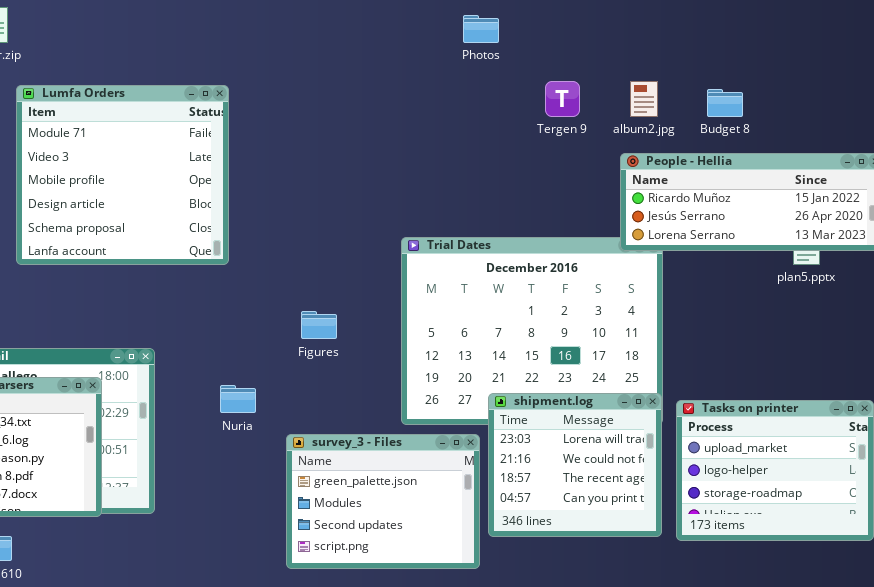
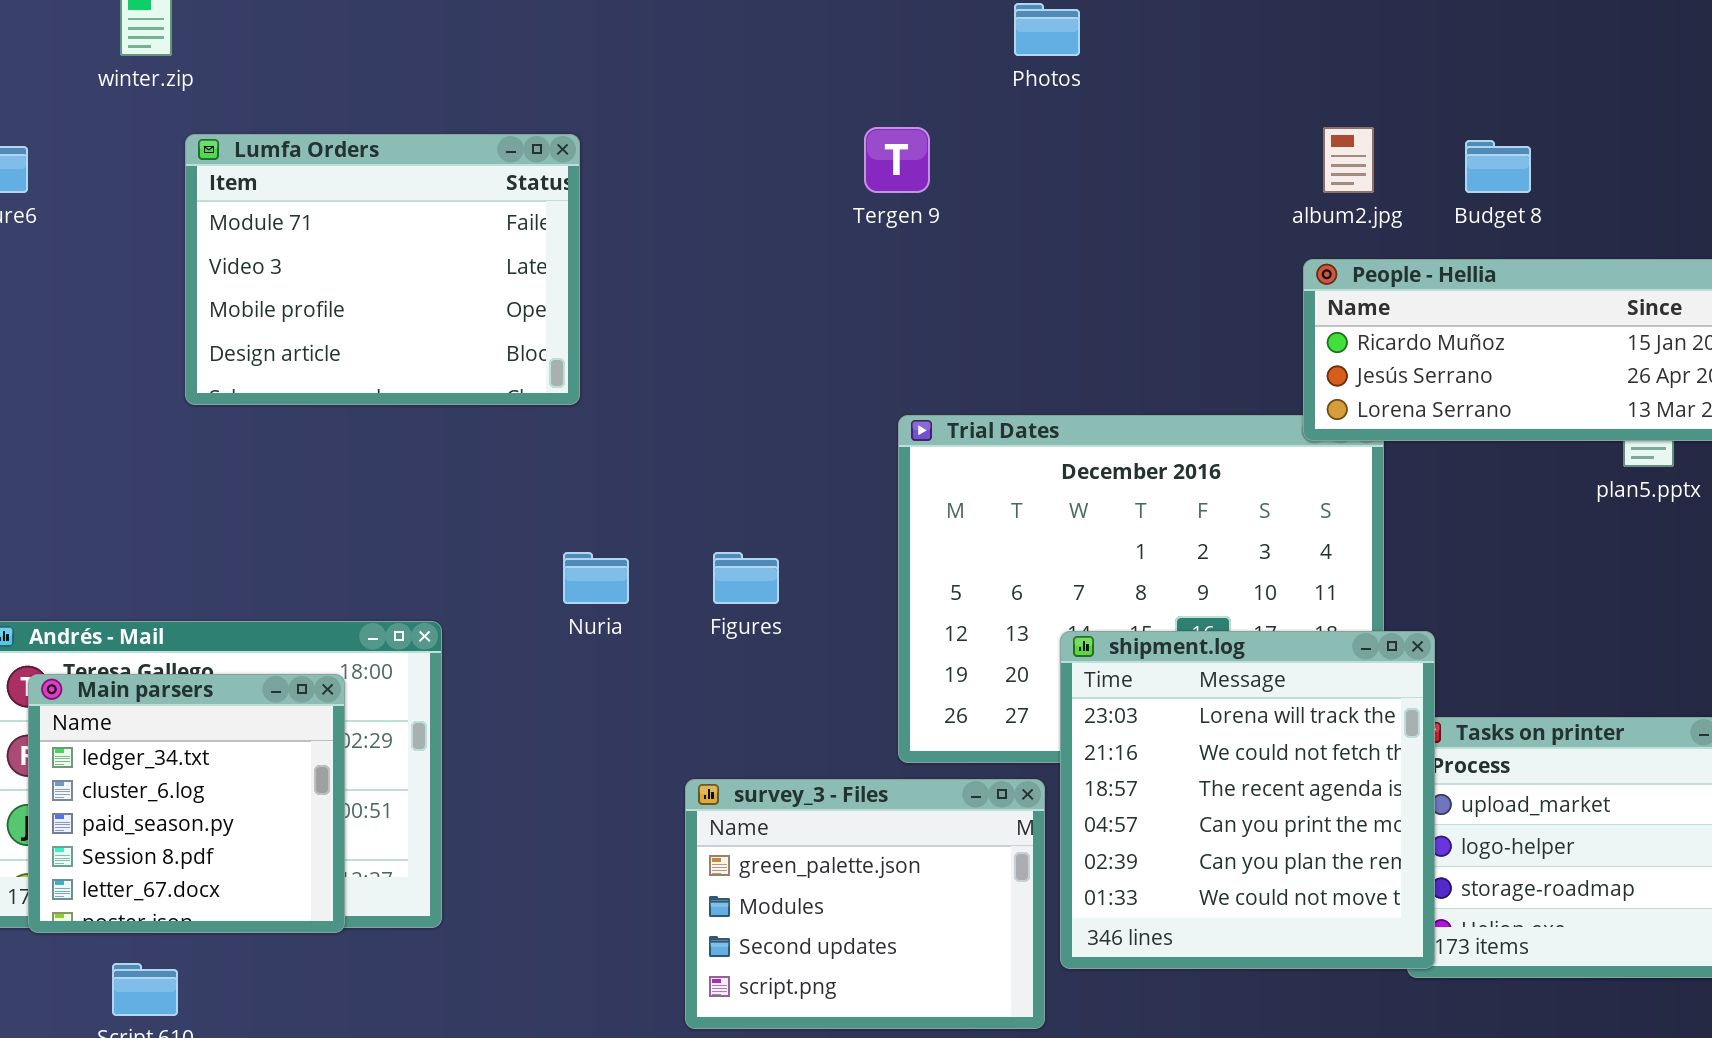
Tergen 9: [545,81,580,117] -> [864,127,930,193], moved
Lumfa Orders: [16,85,229,265] -> [185,134,580,405], resized
Nuria: [220,385,256,413] -> [563,552,629,604], moved
shipment.log: [488,393,662,537] -> [1060,631,1435,969], resized

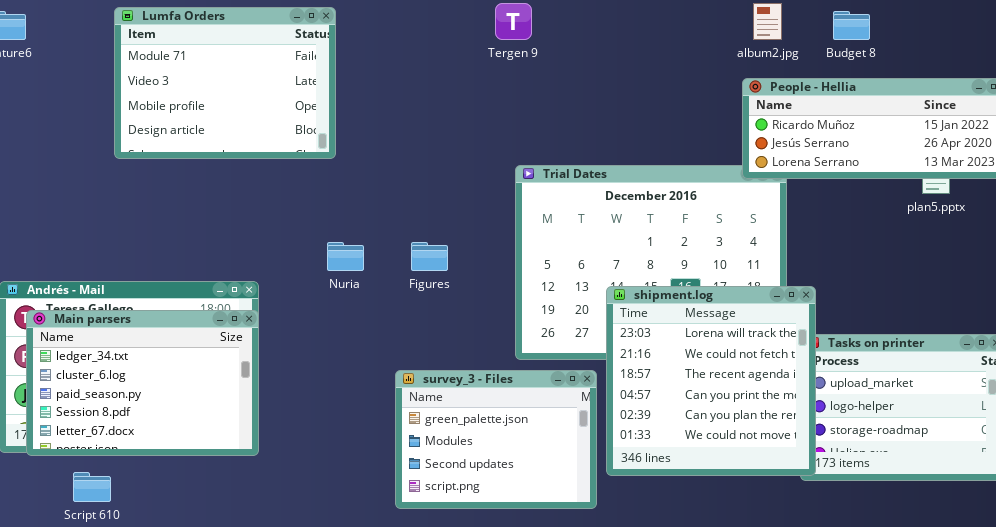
Main parsers: [28,674,345,933] -> [26,310,259,456], resized

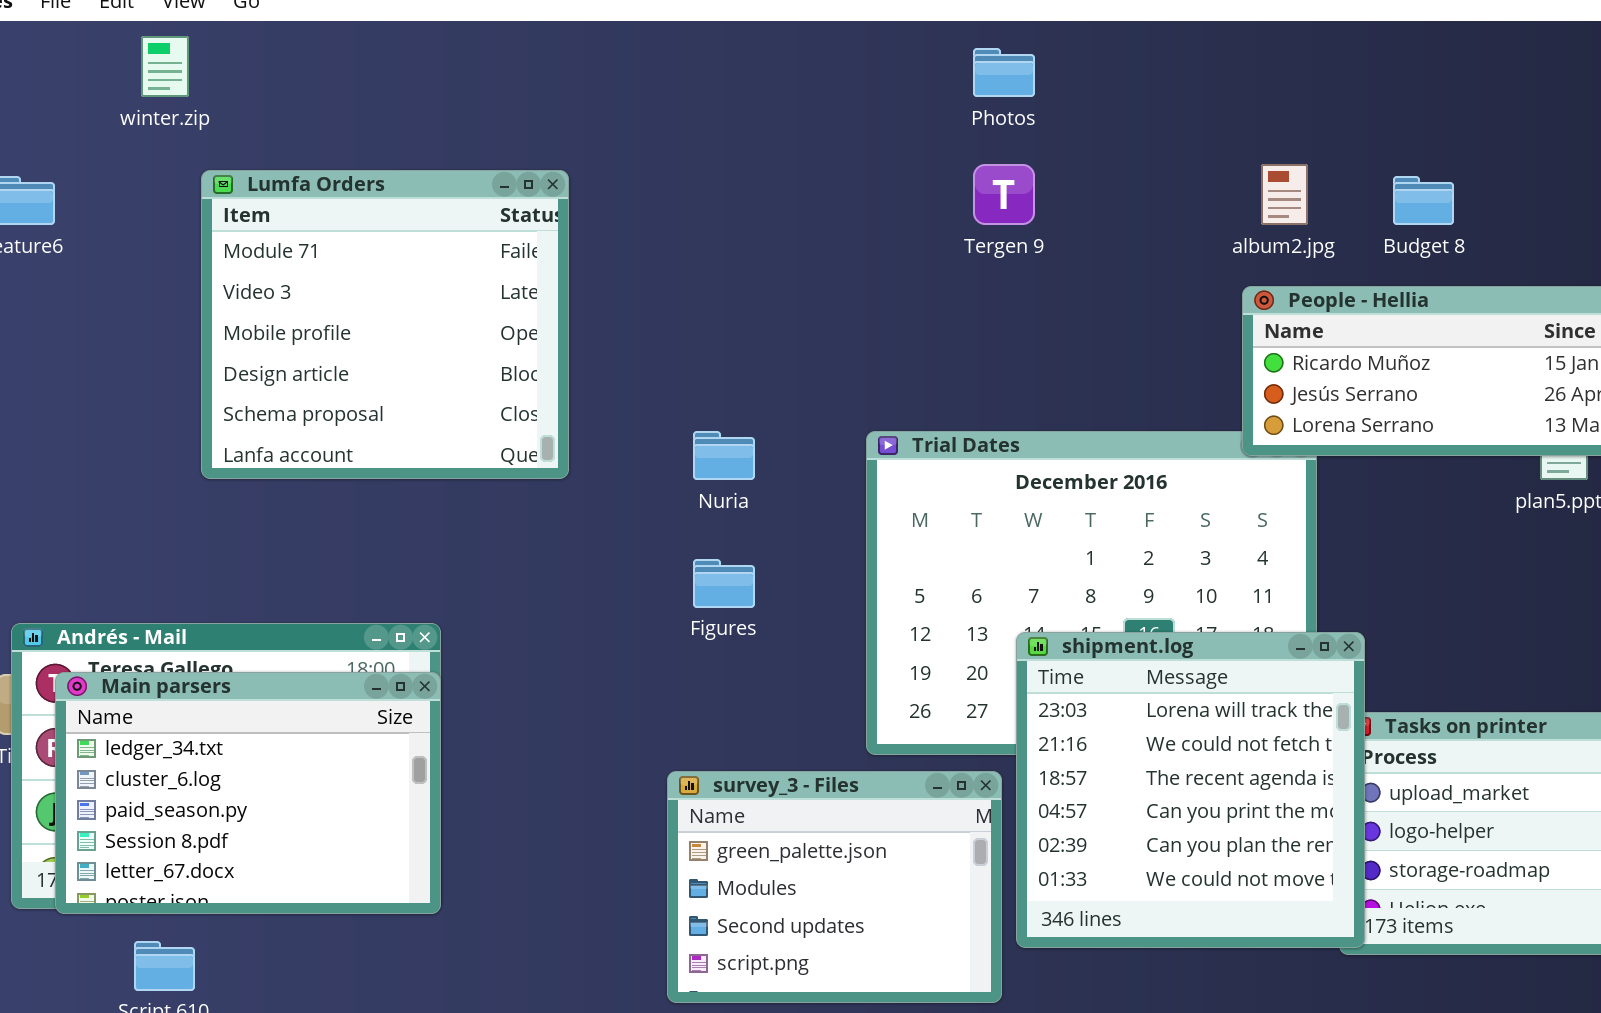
Tergen 9: [495,3,532,40] -> [973,164,1035,225], moved
Lumfa Orders: [114,7,336,159] -> [201,170,569,479], resized
Nuria: [327,242,364,271] -> [693,431,755,480], moved

